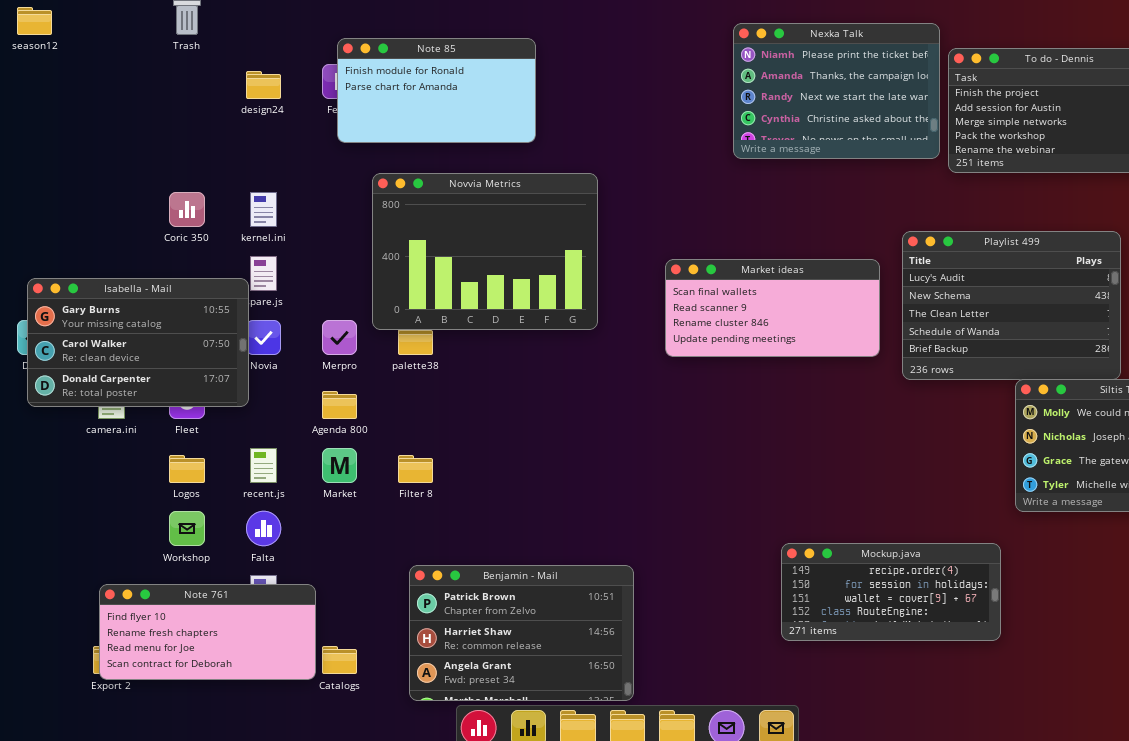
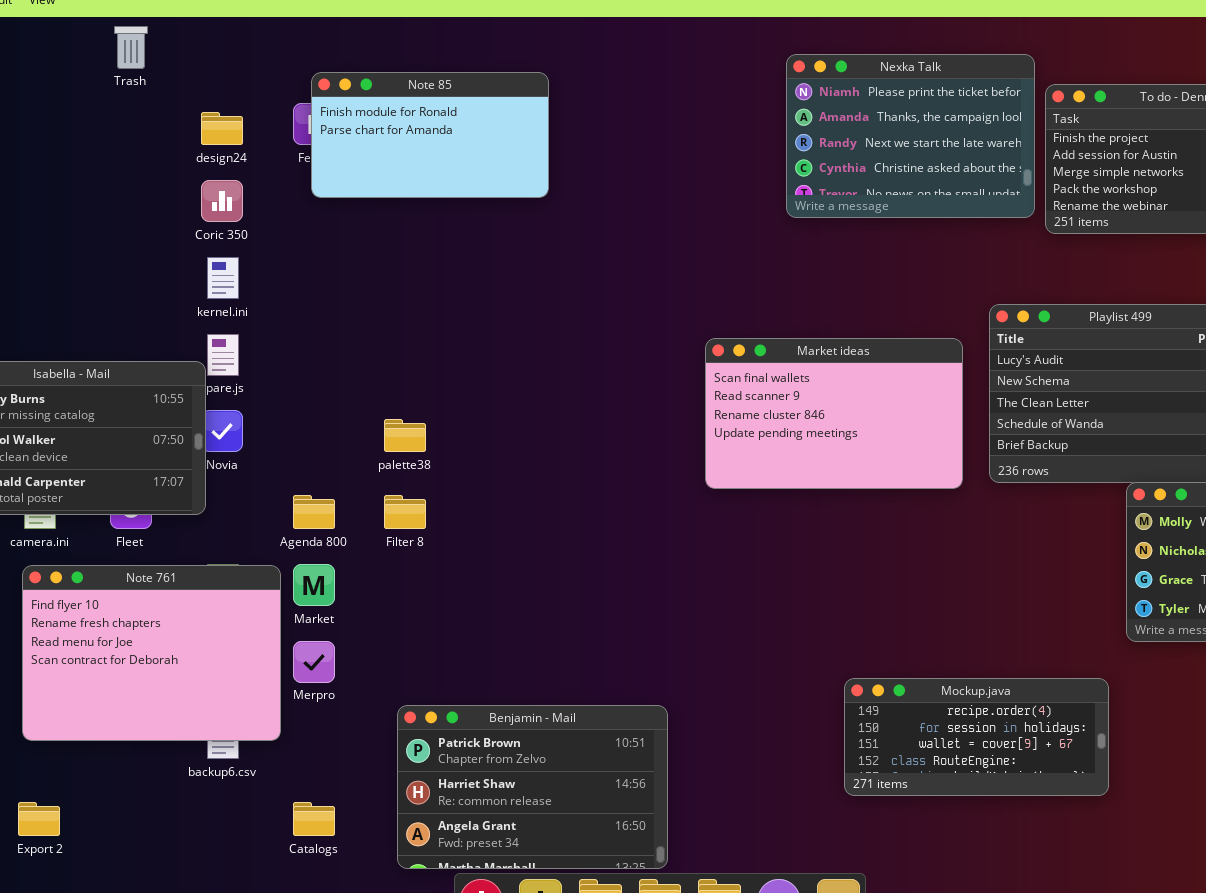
Novvia Metrics: [372,173,598,330] -> none, closed
Coric 350: [169,192,205,227] -> [201,180,243,222], moved
Market ideas: [665,259,880,357] -> [705,338,963,489], resized
Merpro: [322,320,357,355] -> [293,641,335,683], moved
Filter 8: [398,455,433,483] -> [384,495,426,529], moved
Note 761: [99,584,316,680] -> [22,565,281,741], moved, resized

